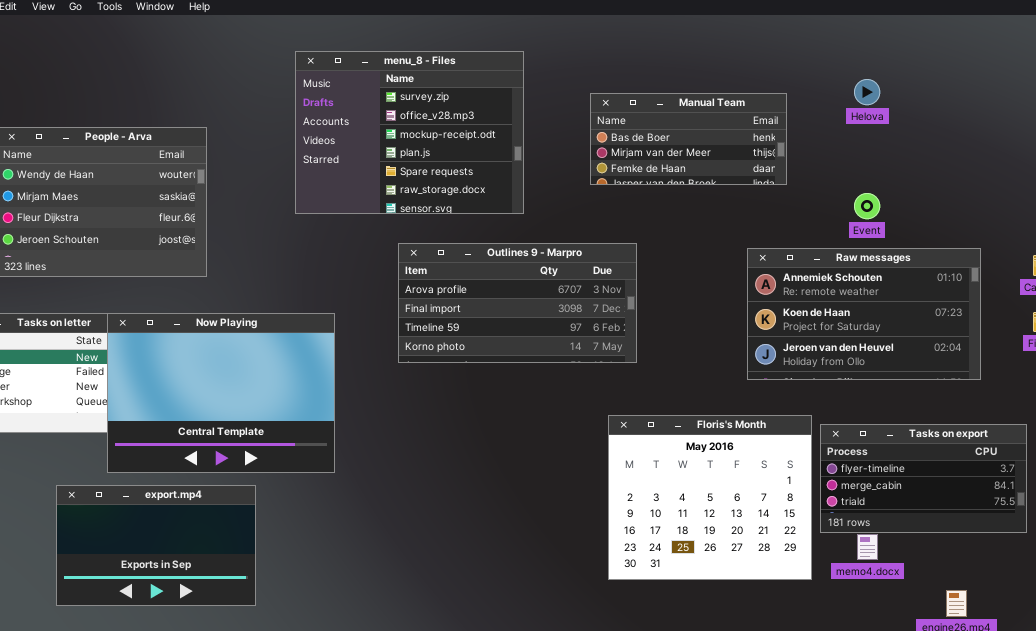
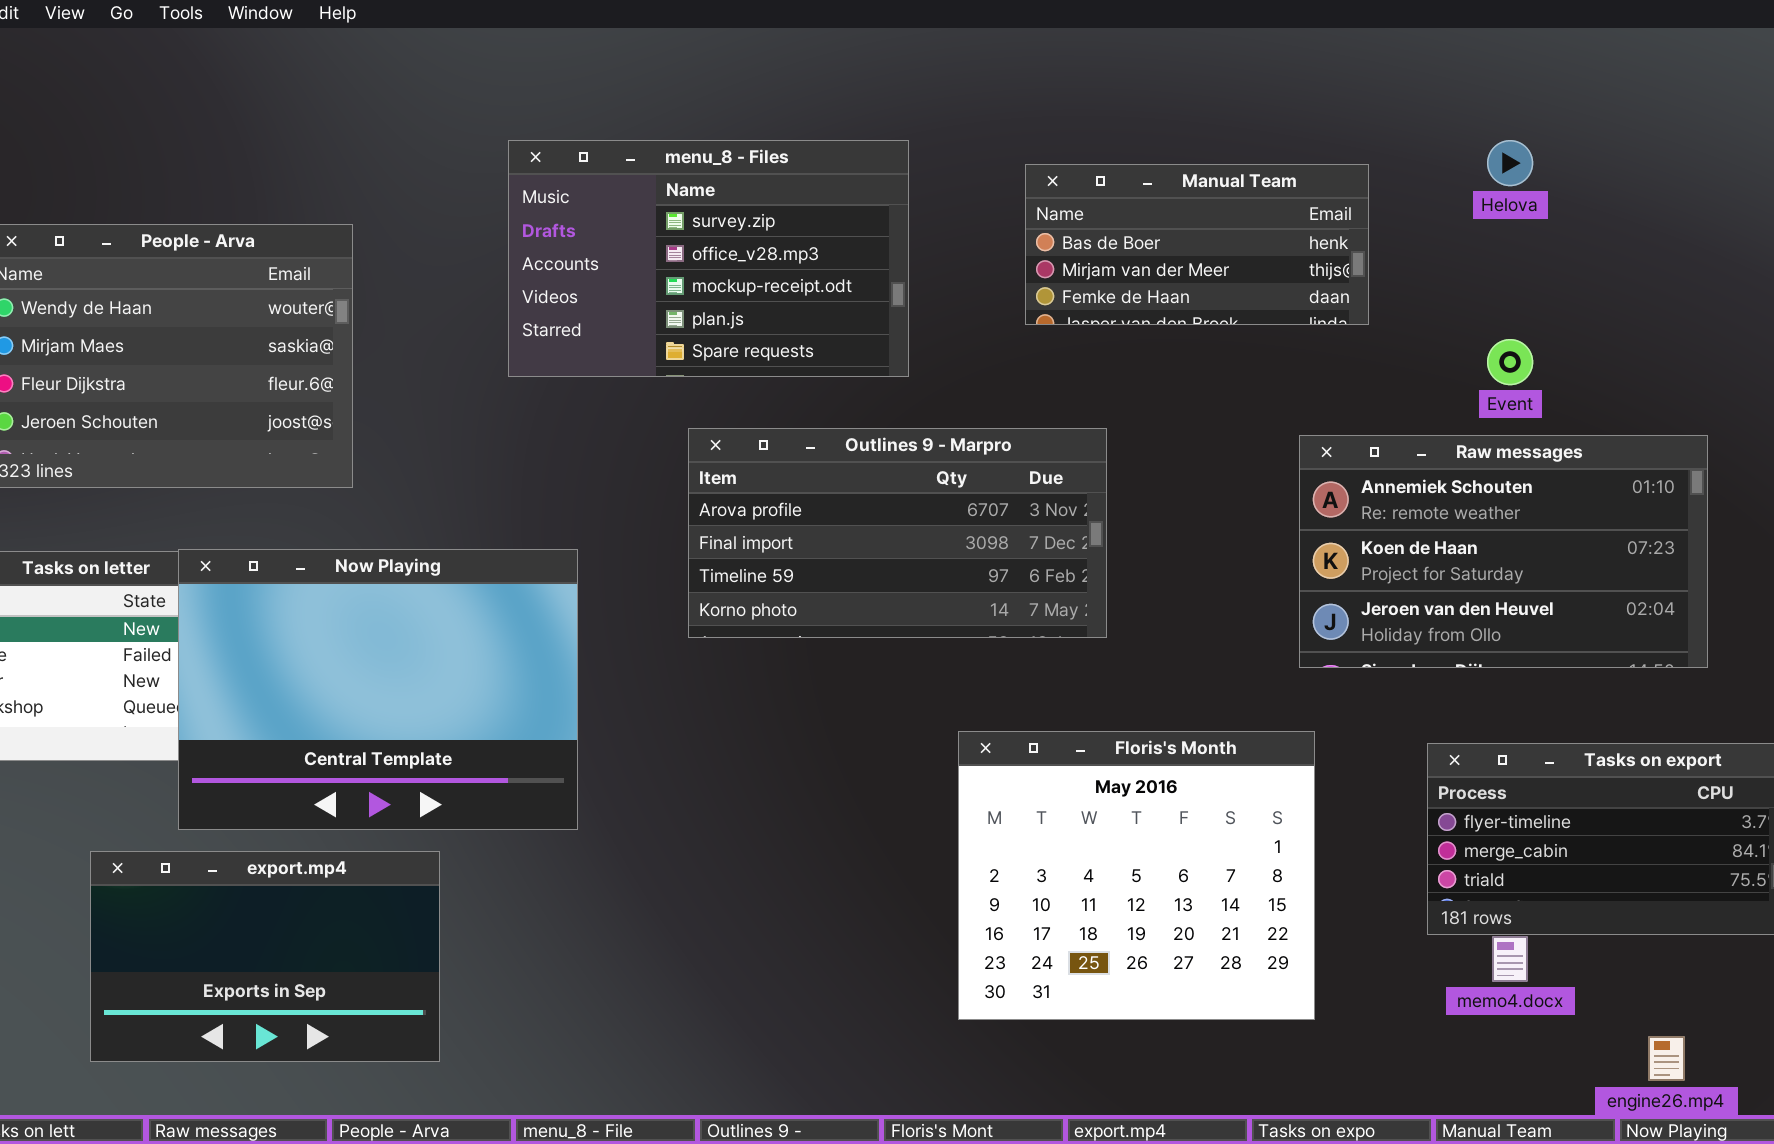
menu_8 - Files: [295,51,524,214] -> [508,140,909,377], resized
Floris's Month: [608,415,812,580] -> [958,731,1315,1020], moved

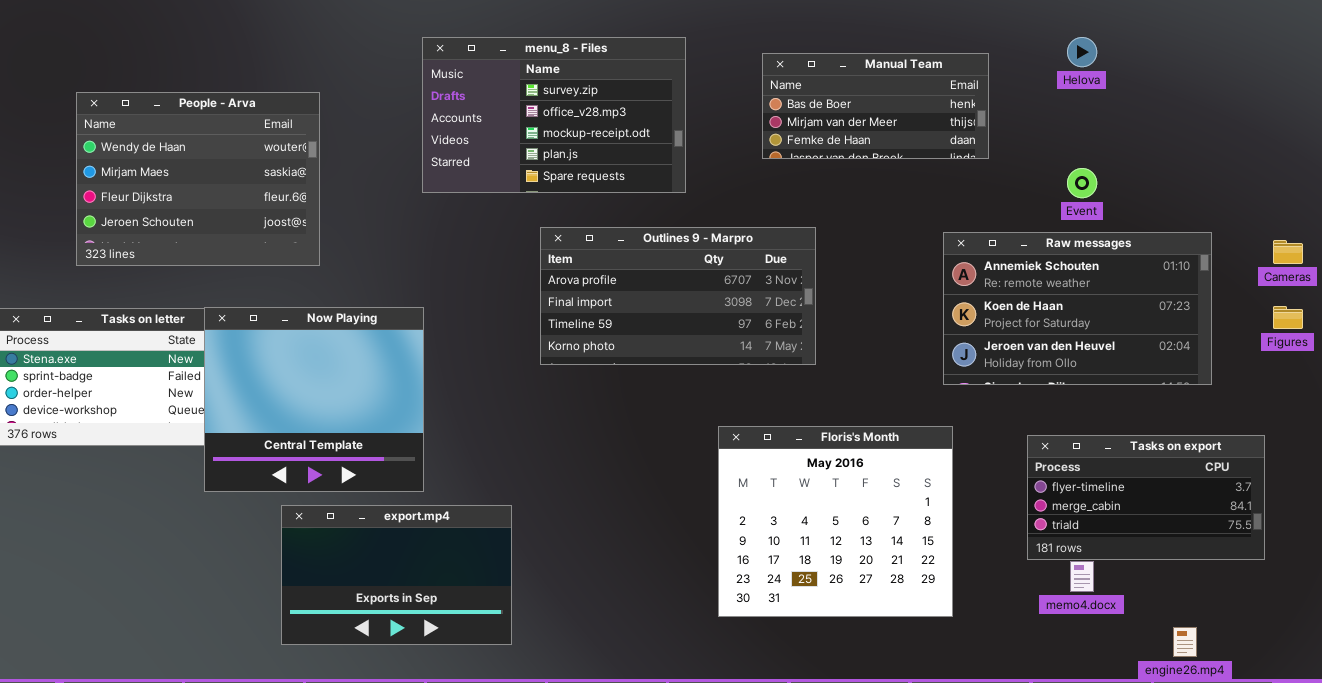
Now Playing: [178,549,578,830] -> [204,307,424,492], resized
export.mp4: [90,851,440,1062] -> [281,505,512,645], moved

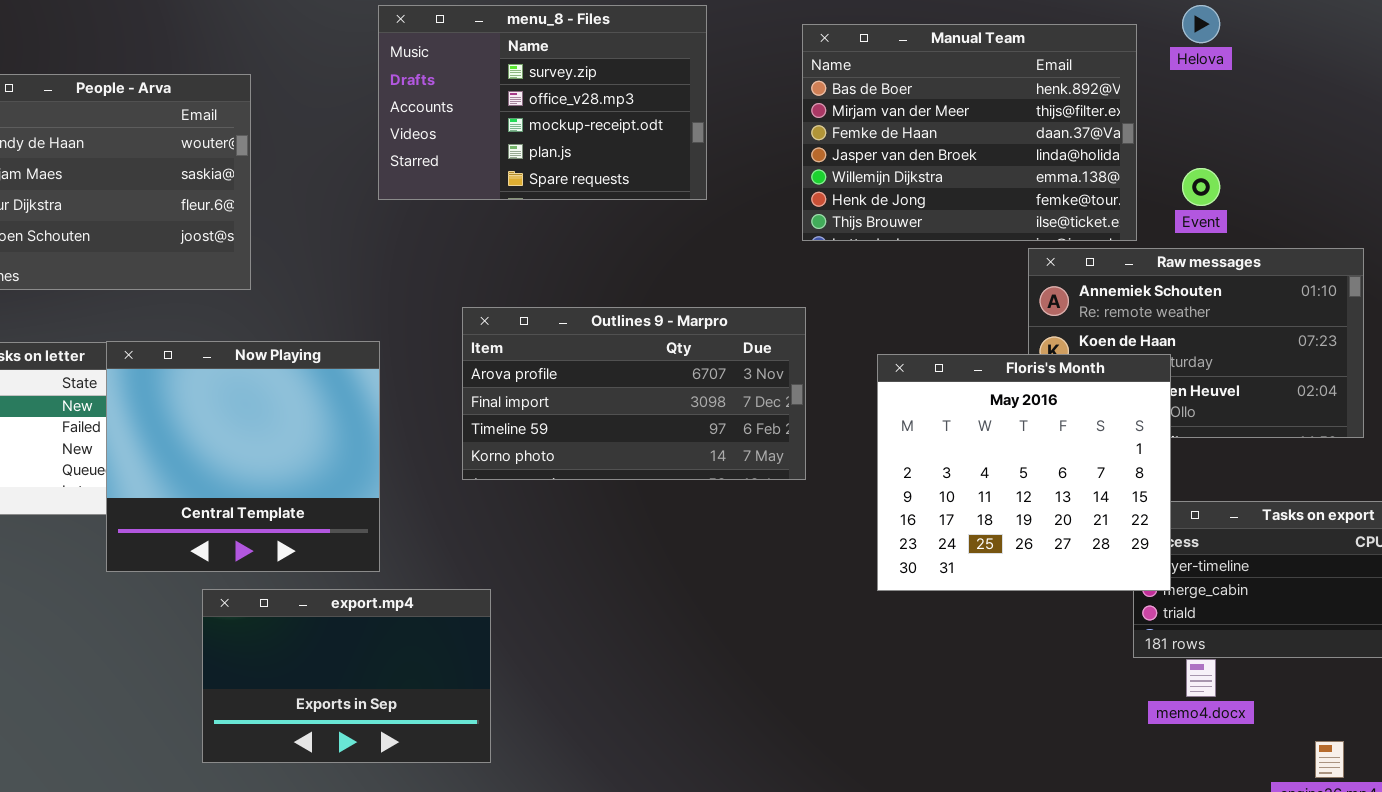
Manual Team: [762,53,989,159] -> [802,24,1137,241], resized
Outlines 9 - Marpro: [540,227,816,365] -> [462,307,806,480], moved
Floris's Month: [718,426,953,617] -> [877,354,1171,591], moved

